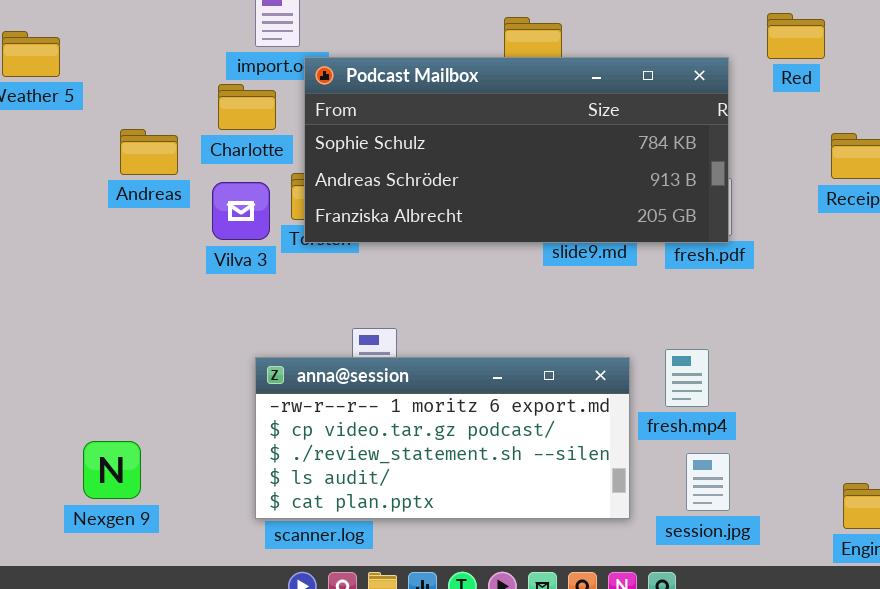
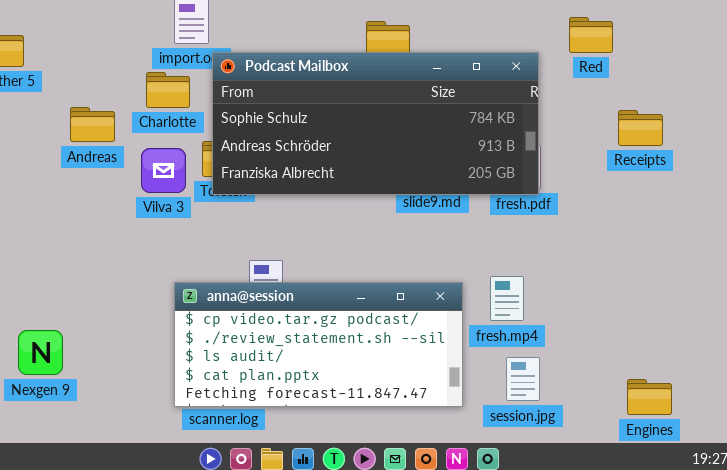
anna@session: [255,357,630,519] -> [174,282,463,407], scrolled down 1 row
Nexgen 9: [83,441,141,499] -> [18,330,63,375], moved

